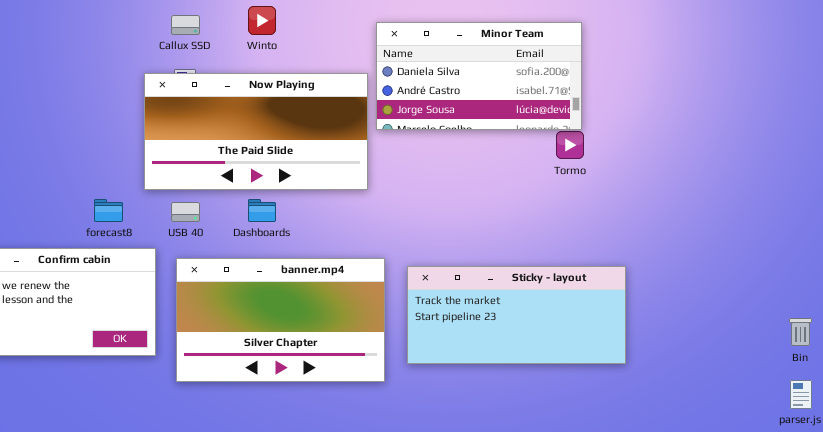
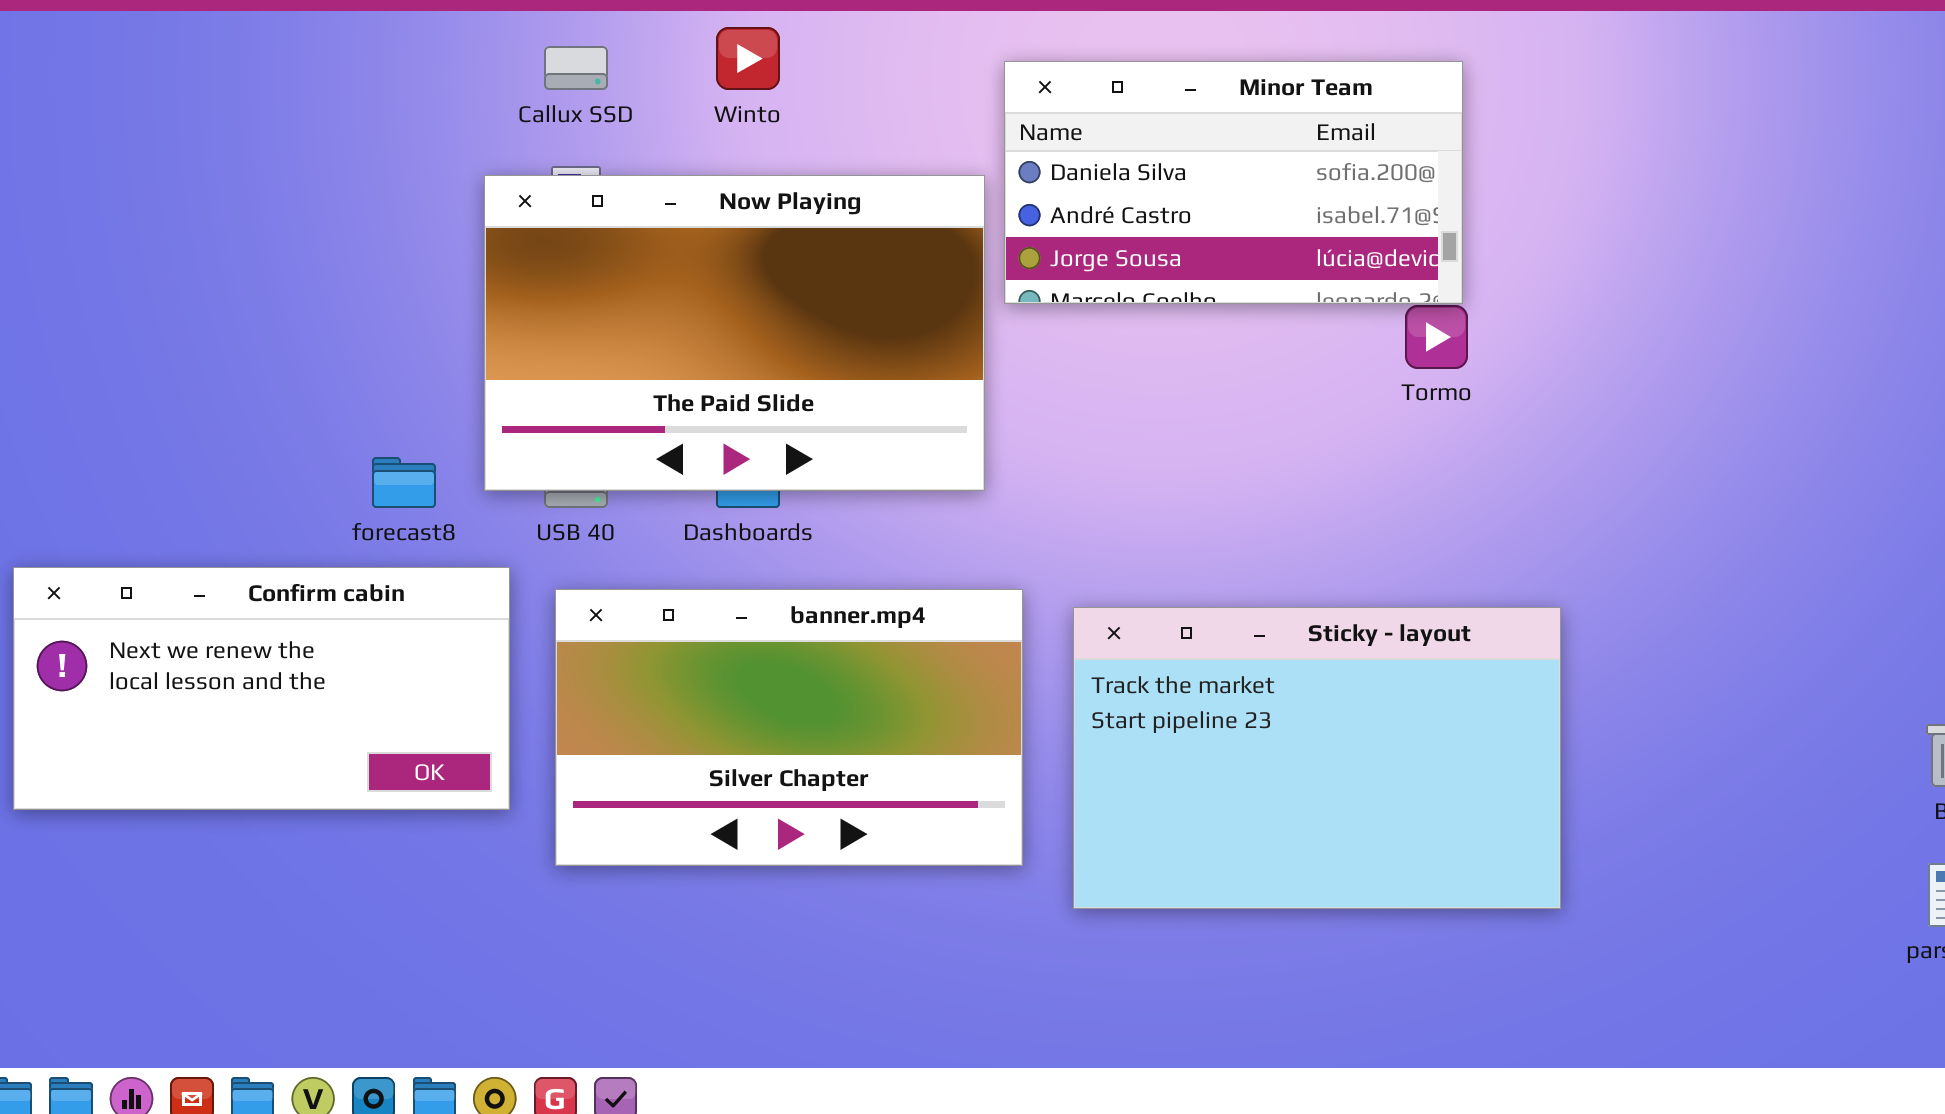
Now Playing: [144,73,368,190] -> [484,175,985,491], resized
Sticky - layout: [407,266,626,364] -> [1073,607,1561,909], resized

